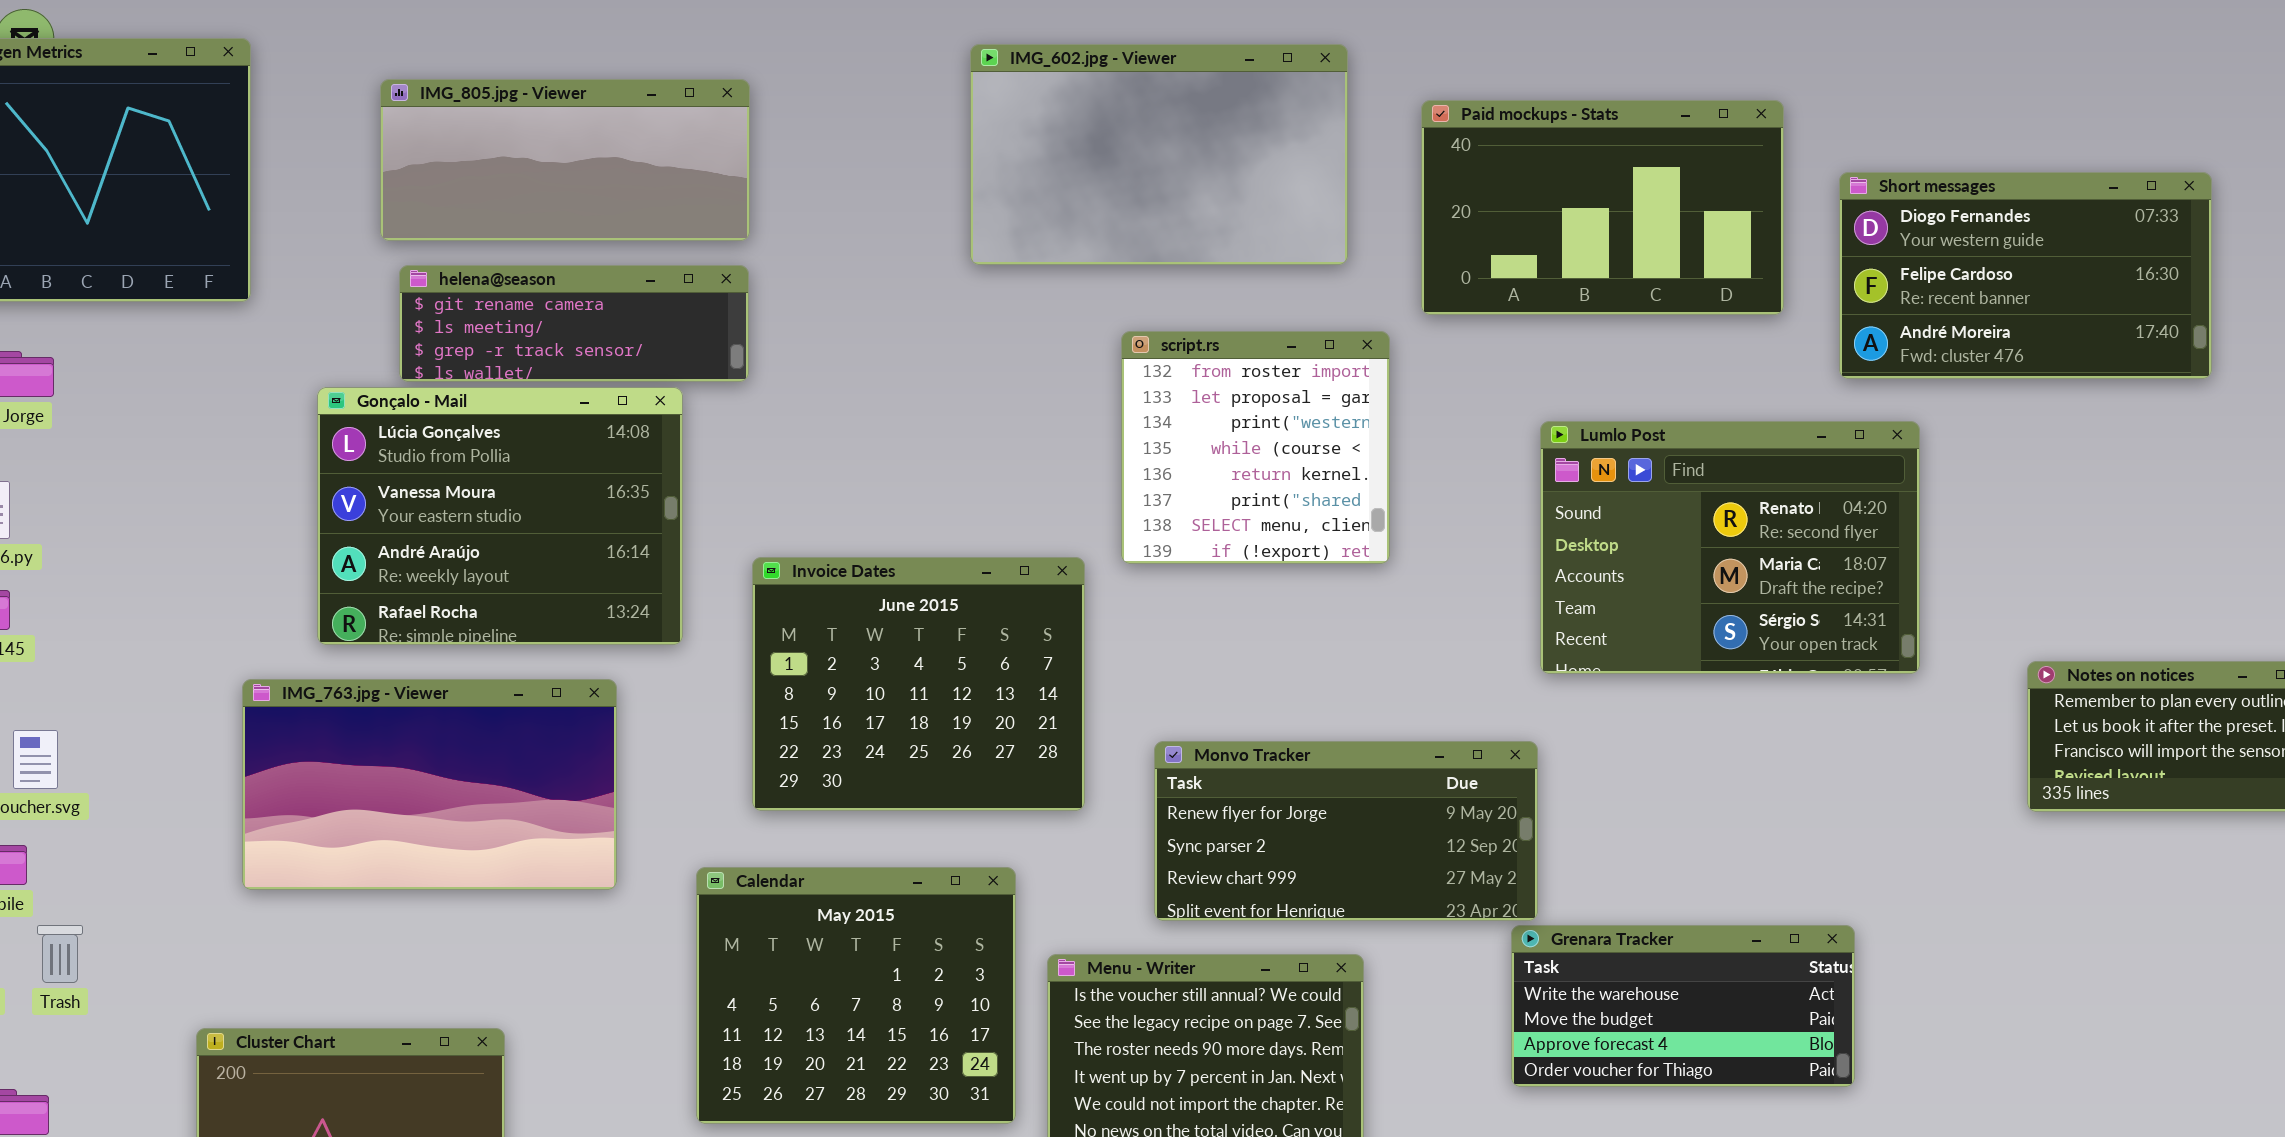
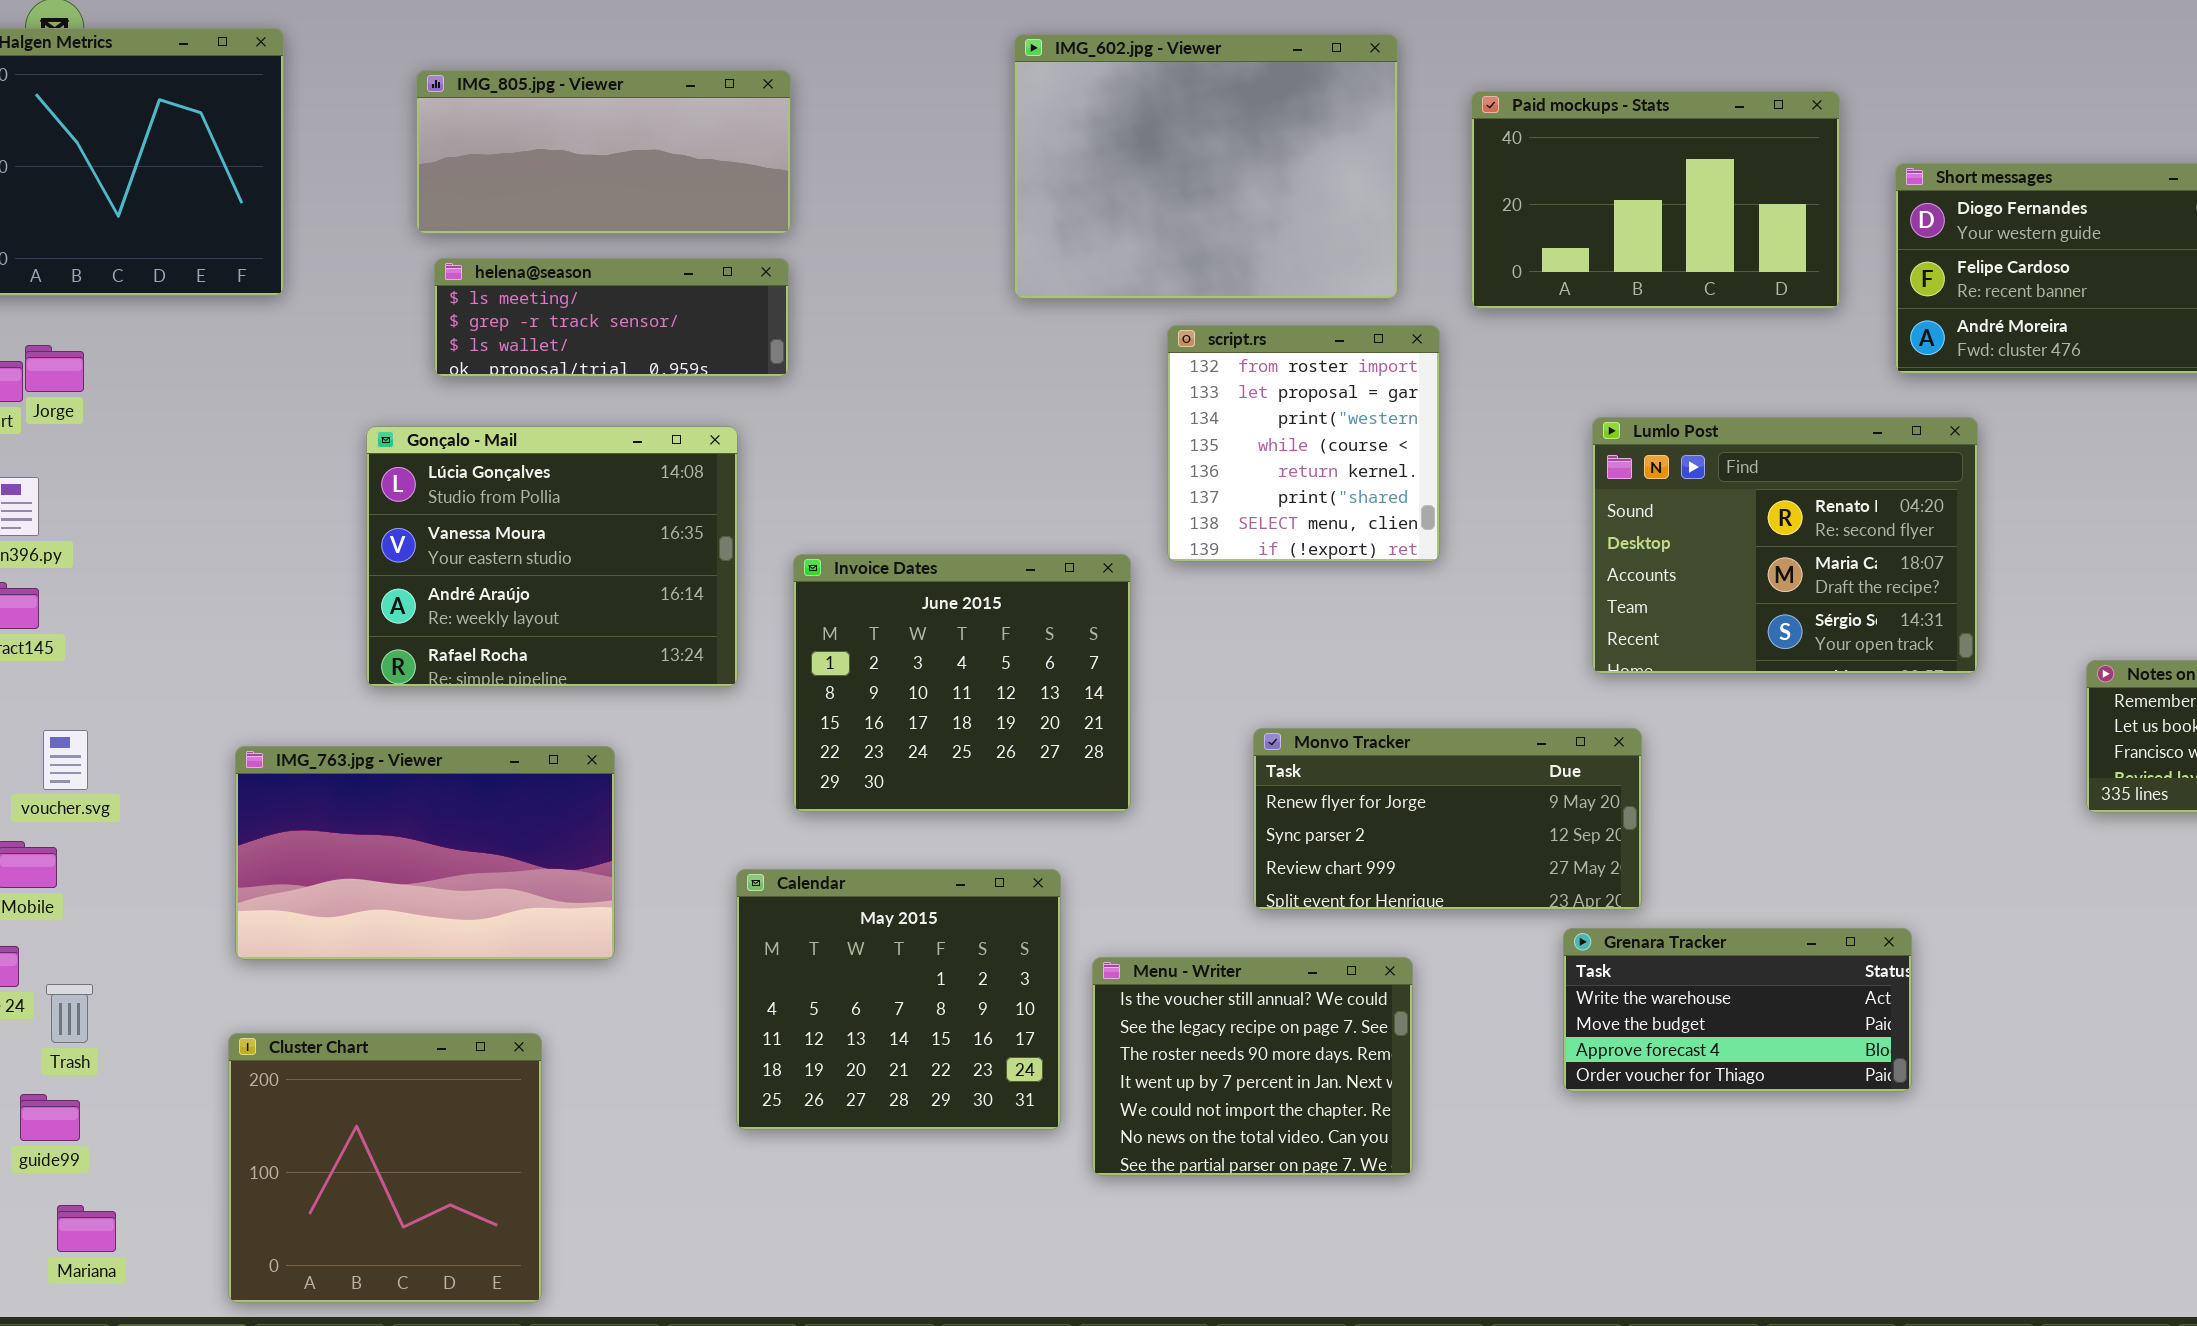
IMG_602.jpg - Viewer: [970,44,1348,265] -> [1014,34,1398,299], resized
helena@season: [399,265,749,382] -> [434,258,789,377], scrolled down 1 row
Gonçalo - Mail: [317,387,683,645] -> [366,426,738,687], moved
IMG_763.jpg - Viewer: [242,679,617,890] -> [235,746,615,960], moved
Monvo Tracker: [1154,741,1538,921] -> [1253,728,1642,910], moved
Trash: [37,925,83,983] -> [46,984,93,1043], moved

